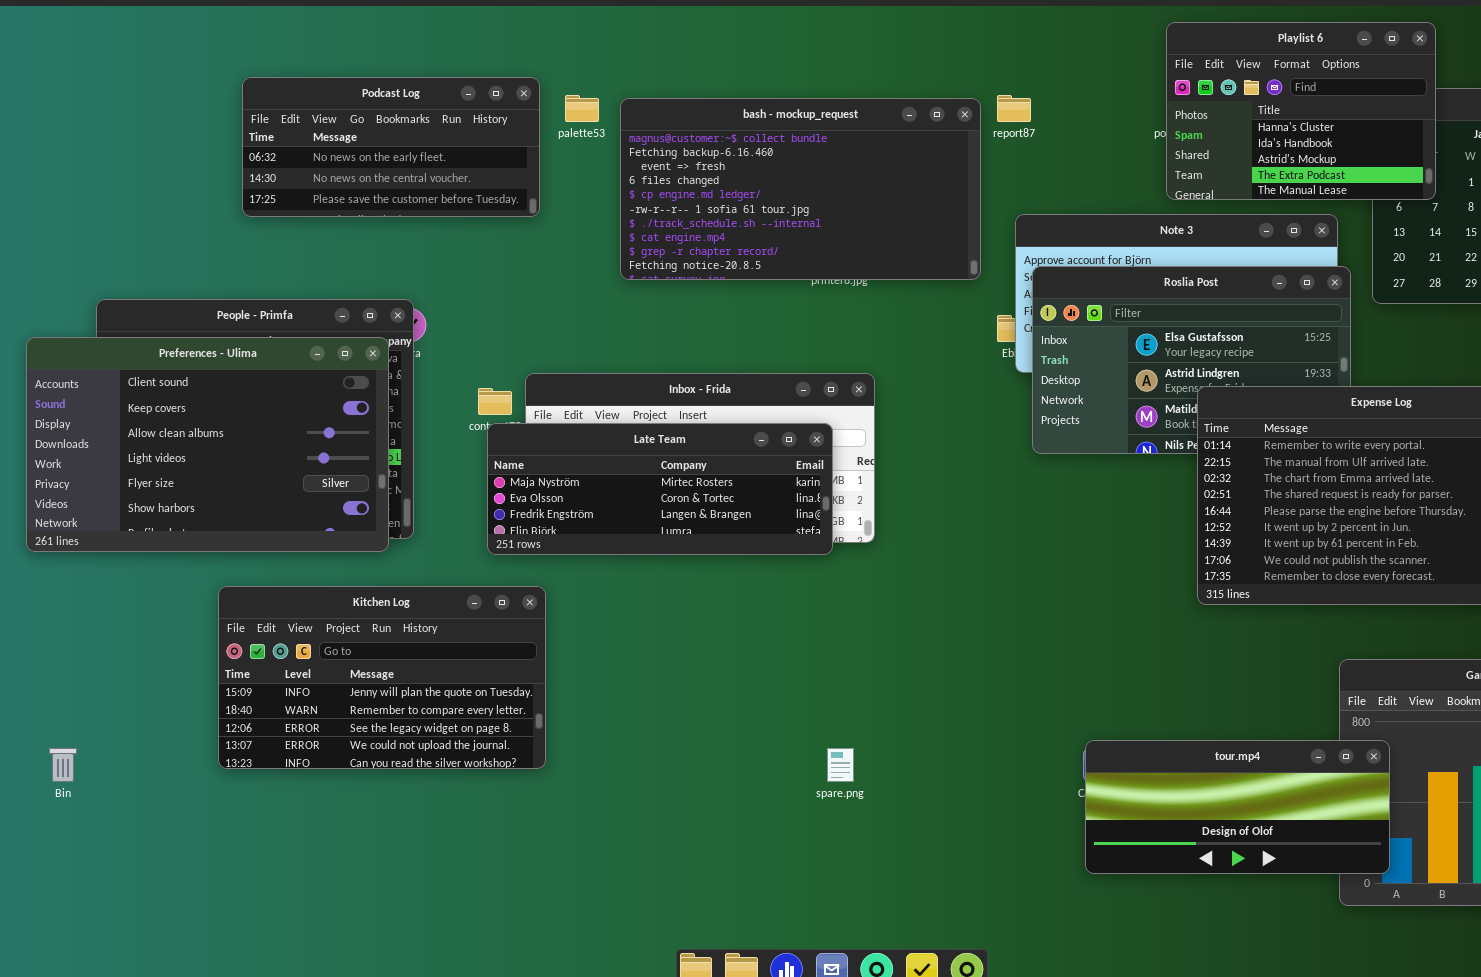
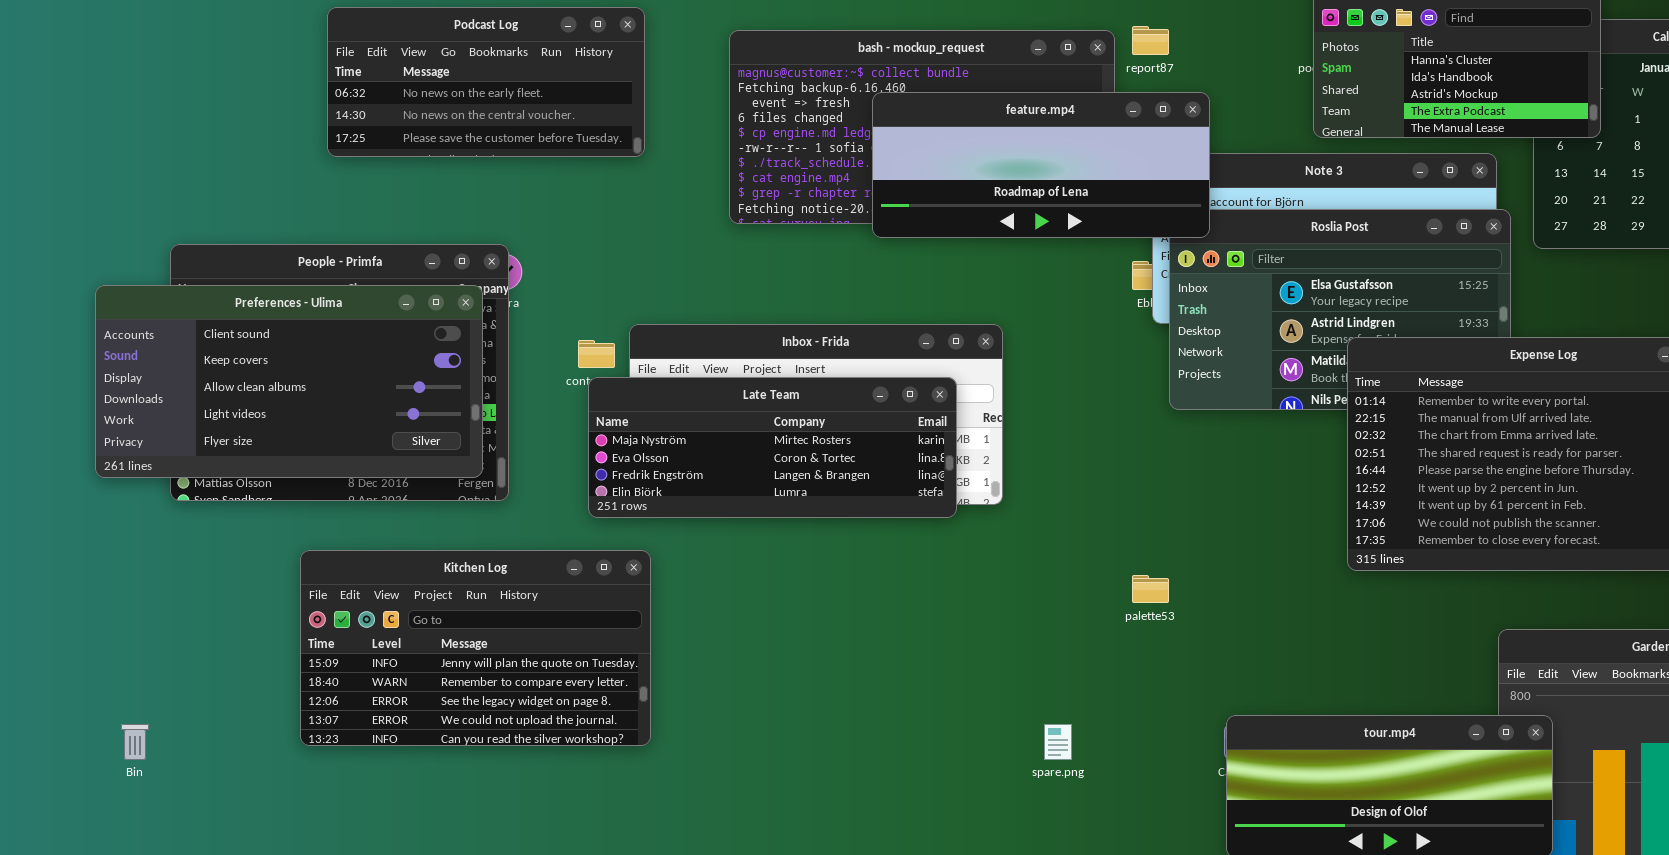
palette53: [565,95,599,122] -> [1132,575,1169,603], moved
feature.mp4: none -> [872,92,1210,238], opened
Preferences - Ulima: [26,337,389,552] -> [95,285,483,478], resized
spare.png: [827,748,854,782] -> [1044,724,1072,760], moved

